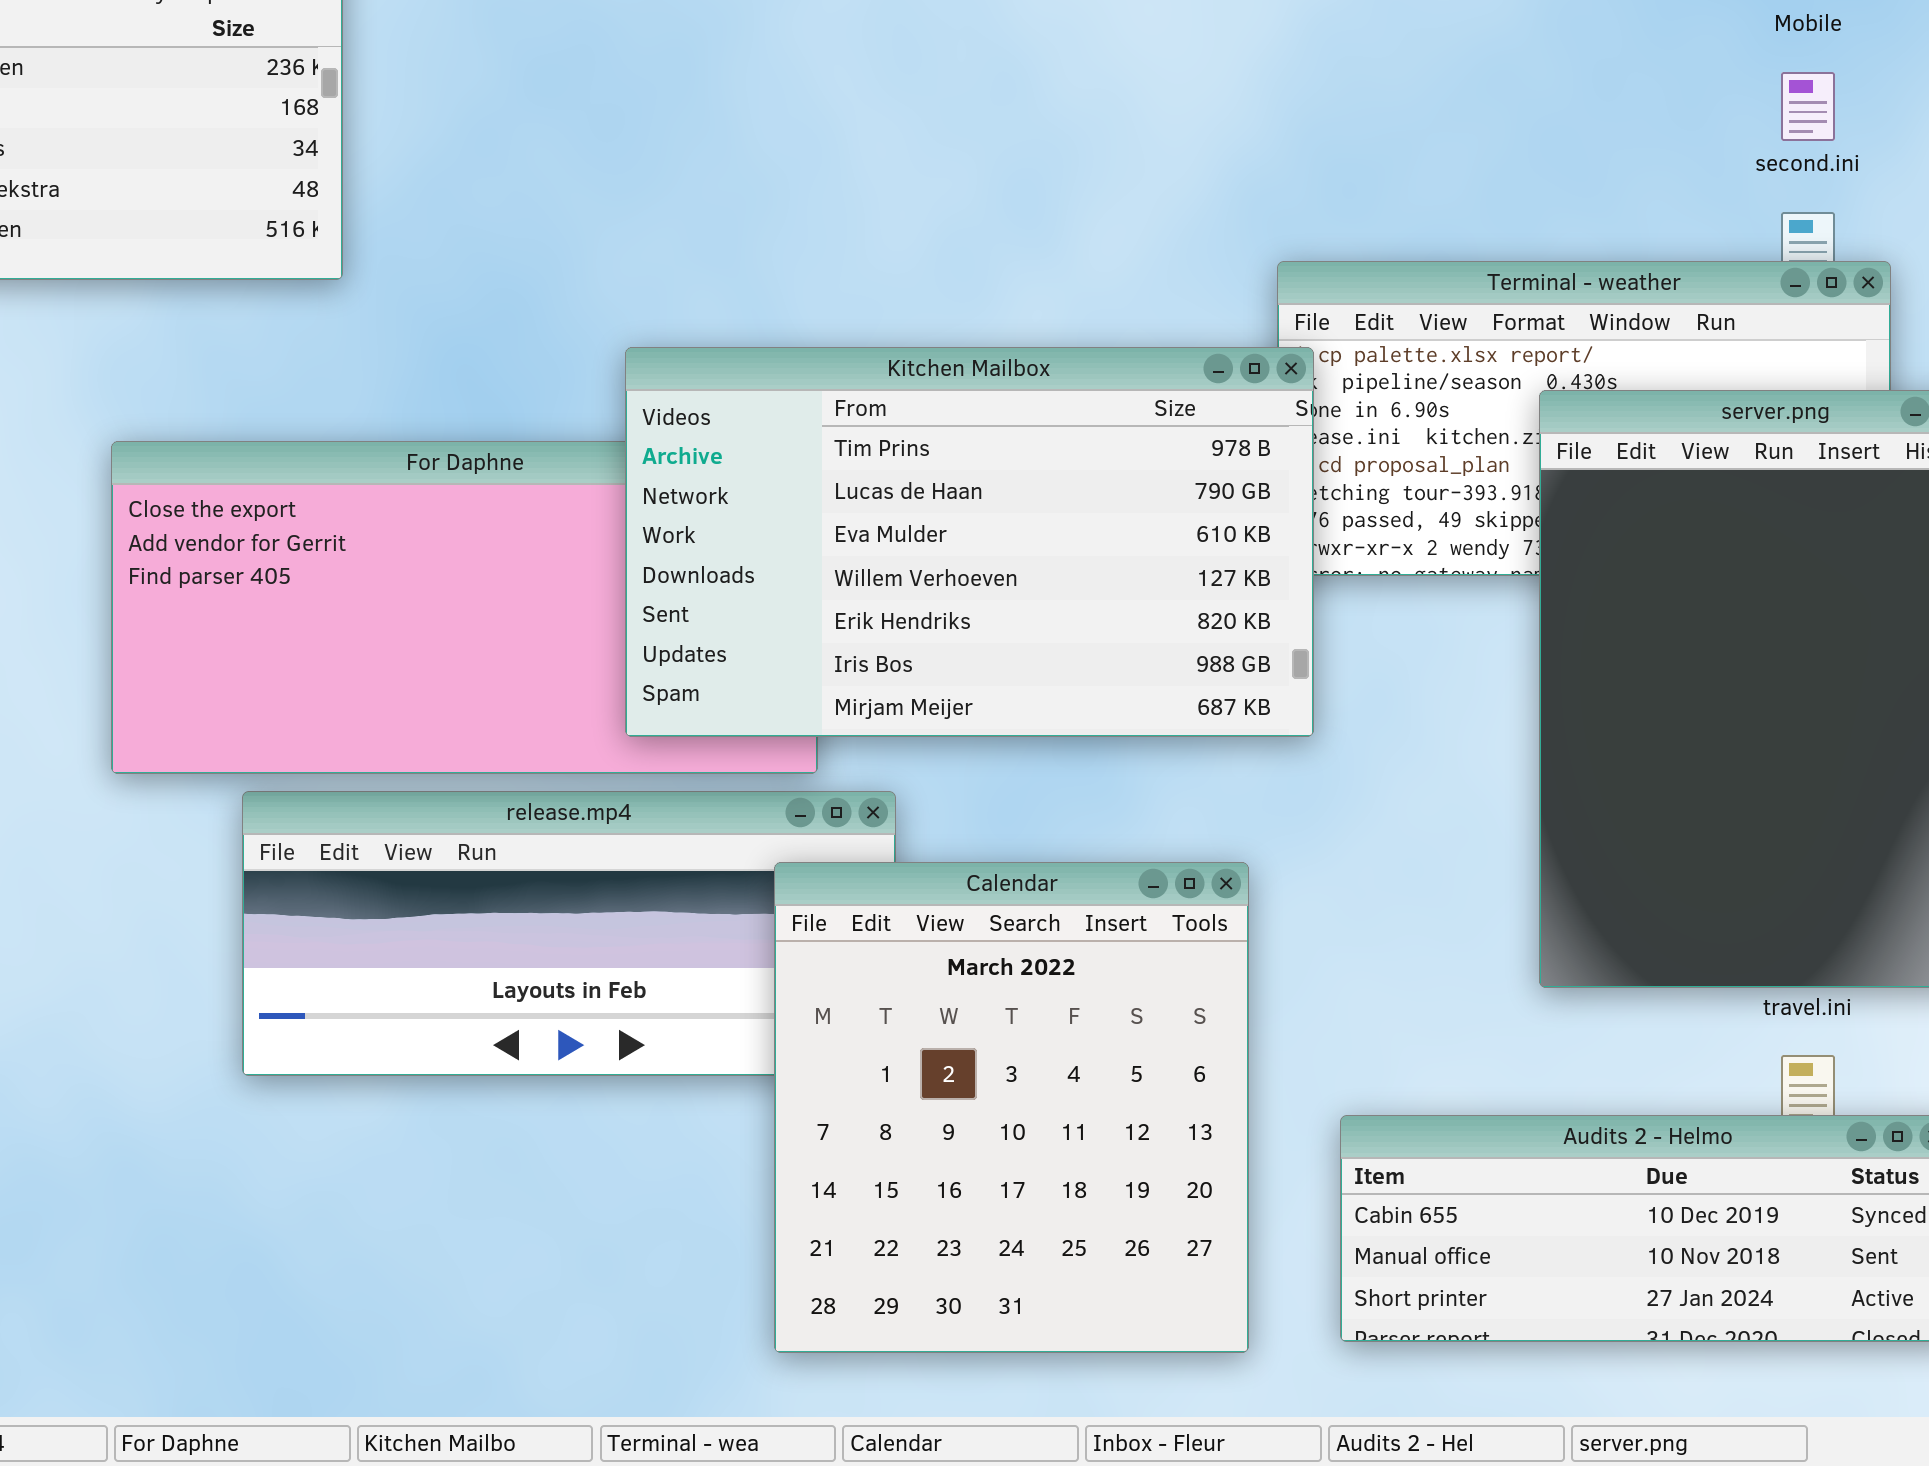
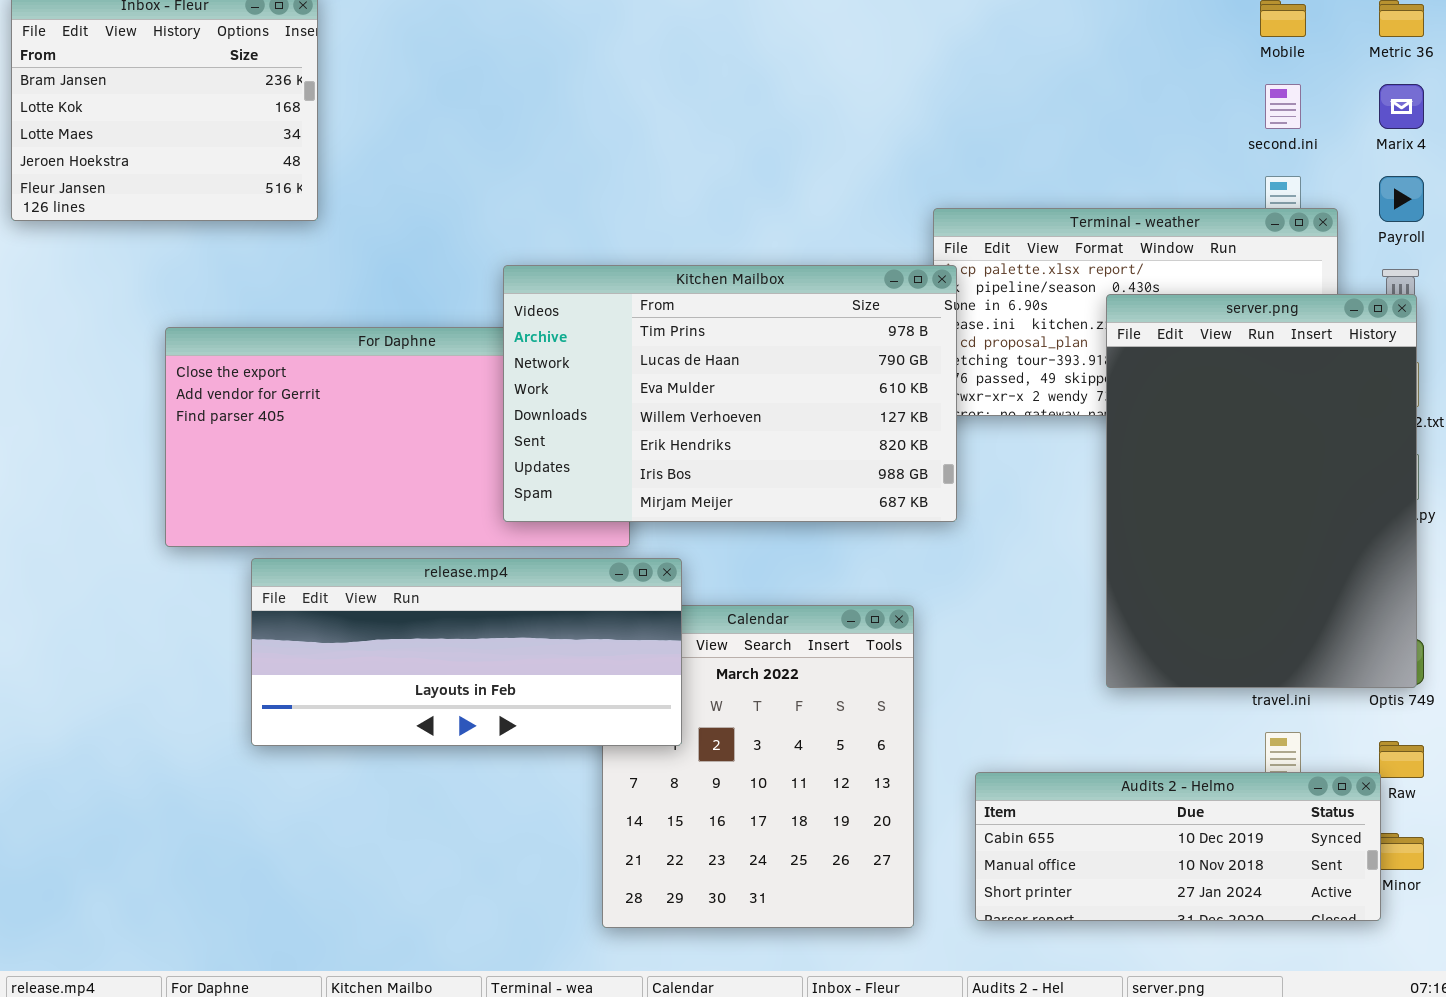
release.mp4: [242,791,896,1076] -> [251,558,682,746], raised

